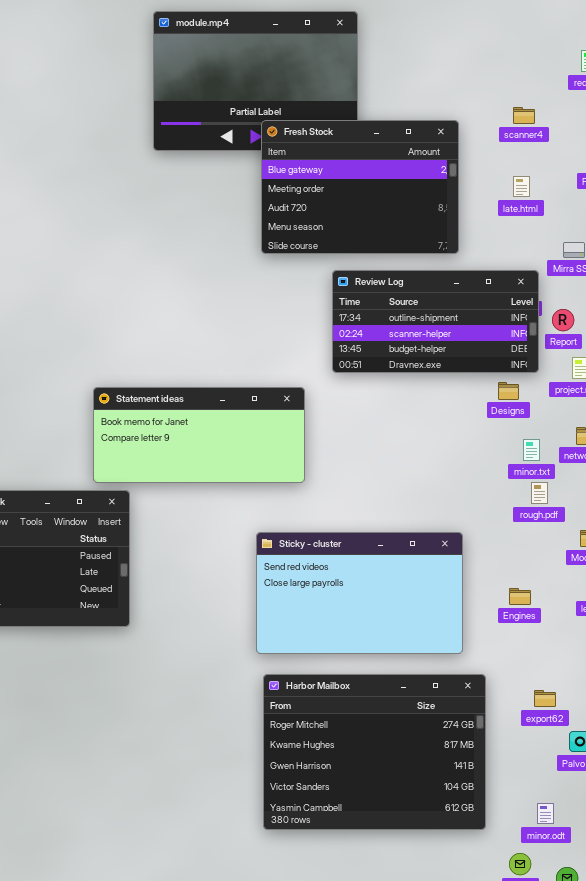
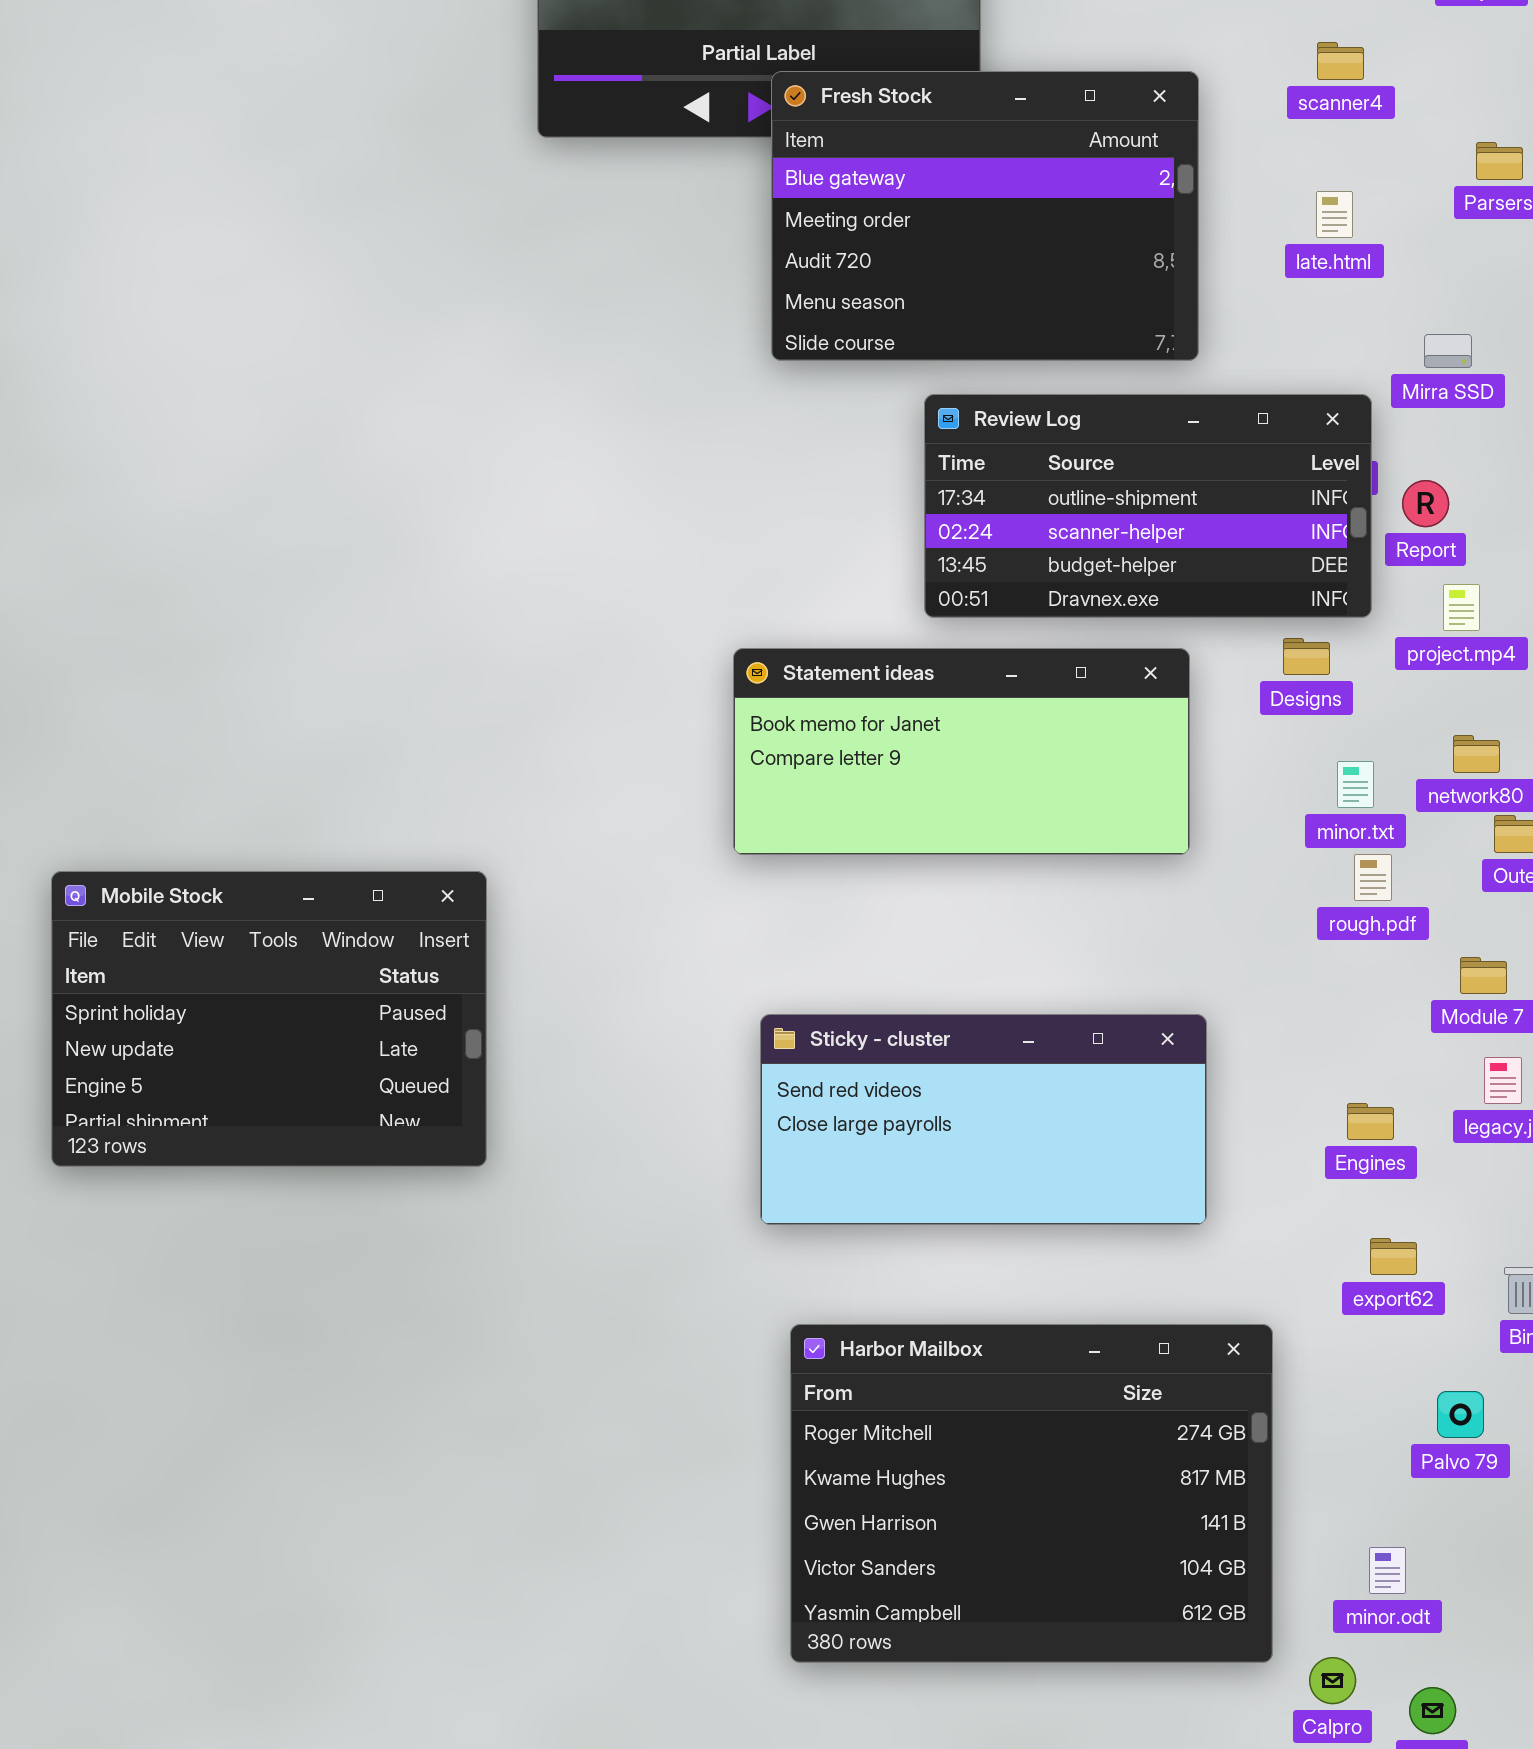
Statement ideas: [93,387,305,483] -> [733,648,1190,855], moved
Sticky - cluster: [256,532,463,654] -> [760,1014,1207,1225], resized
Engines: [509,588,531,605] -> [1347,1103,1394,1140], moved
Harbor Mailbox: [263,674,486,830] -> [790,1324,1273,1663], moved
export62: [534,690,556,707] -> [1370,1238,1417,1275], moved

